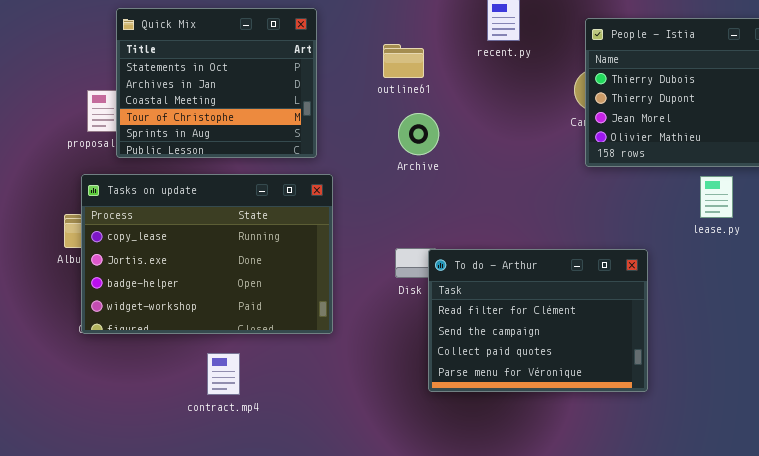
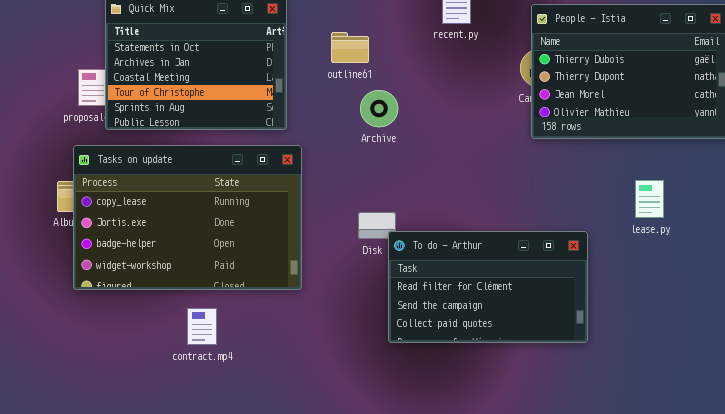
outline61: [383,44,424,78] -> [331,32,369,63], moved
lease.py: [700,176,733,218] -> [635,180,664,218], moved
To do - Arthur: [428,249,648,392] -> [388,231,588,343], resized

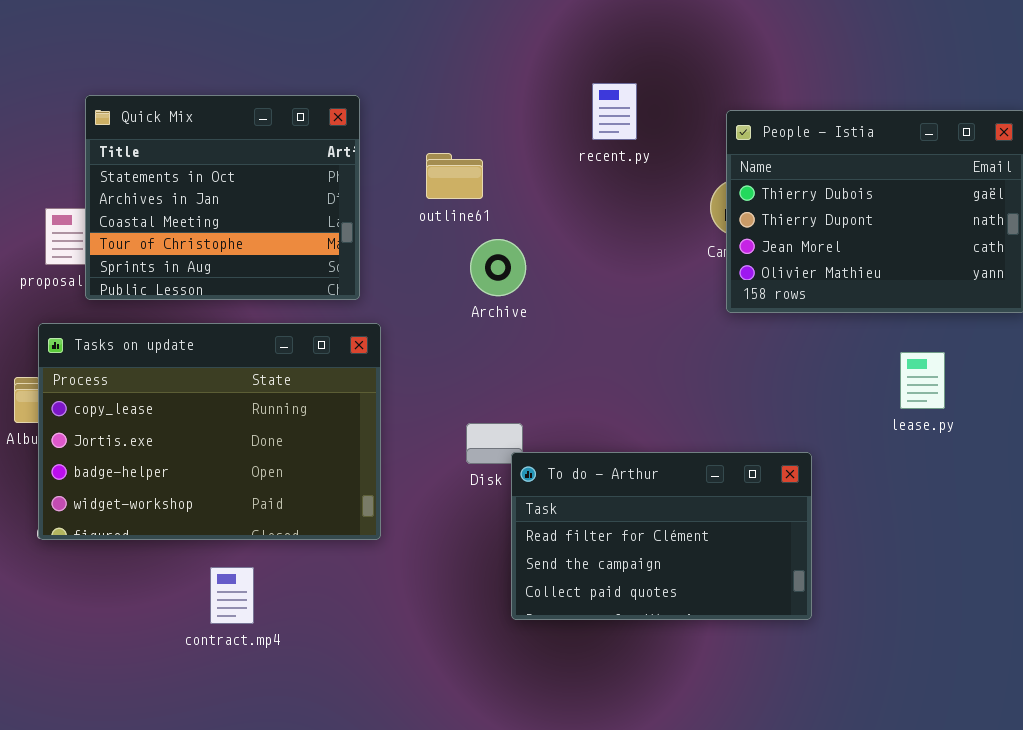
lease.py: [635,180,664,218] -> [900,352,945,409], moved

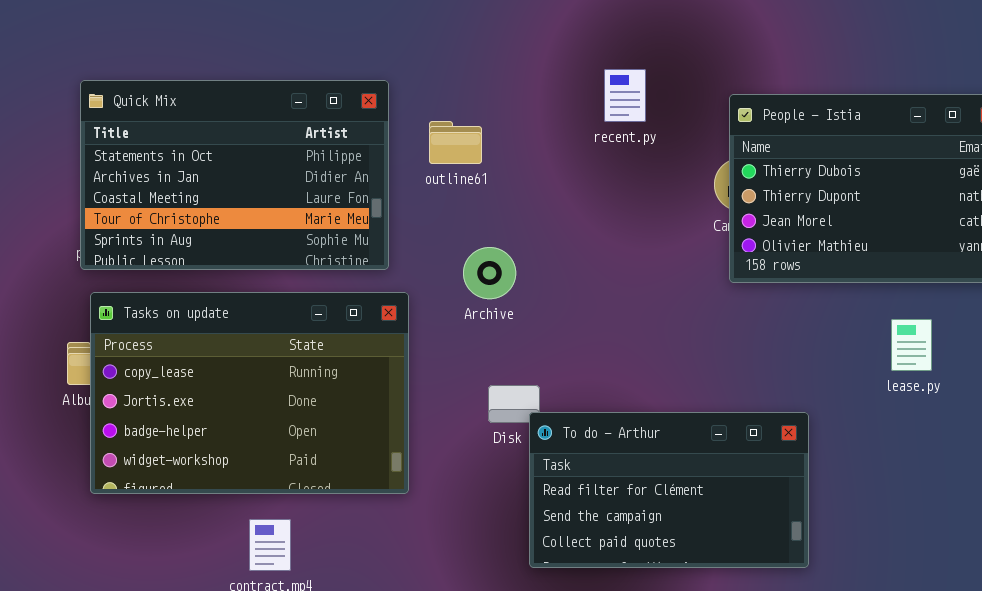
Quick Mix: [85,95,360,300] -> [80,80,389,270], resized
outline61: [426,153,483,199] -> [429,121,482,164], moved
Archive: [470,239,526,296] -> [463,247,516,299], moved

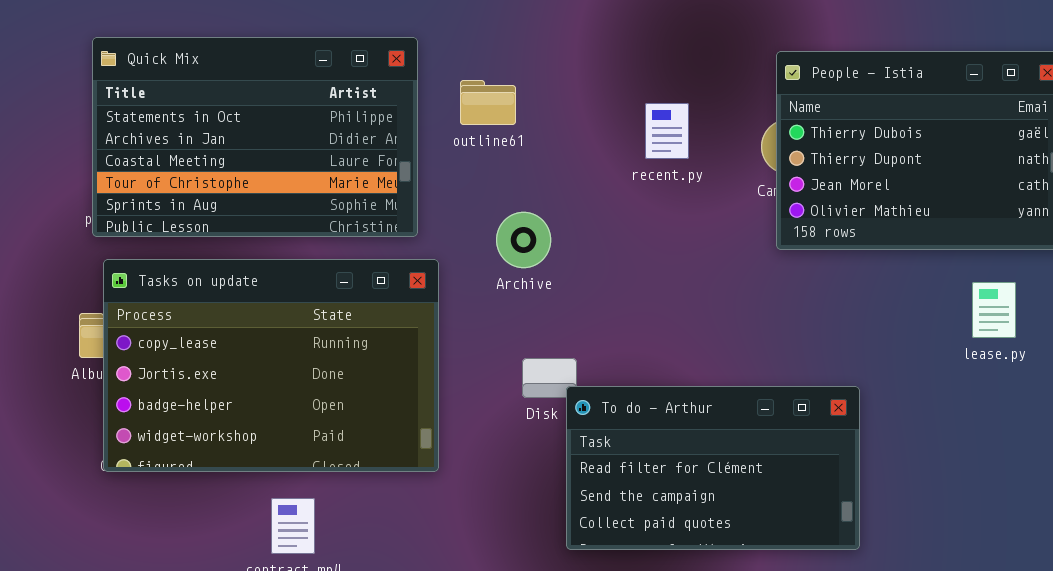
recent.py: [604,69,646,122] -> [645,103,689,159], moved
lease.py: [891,319,932,371] -> [972,282,1016,338], moved

